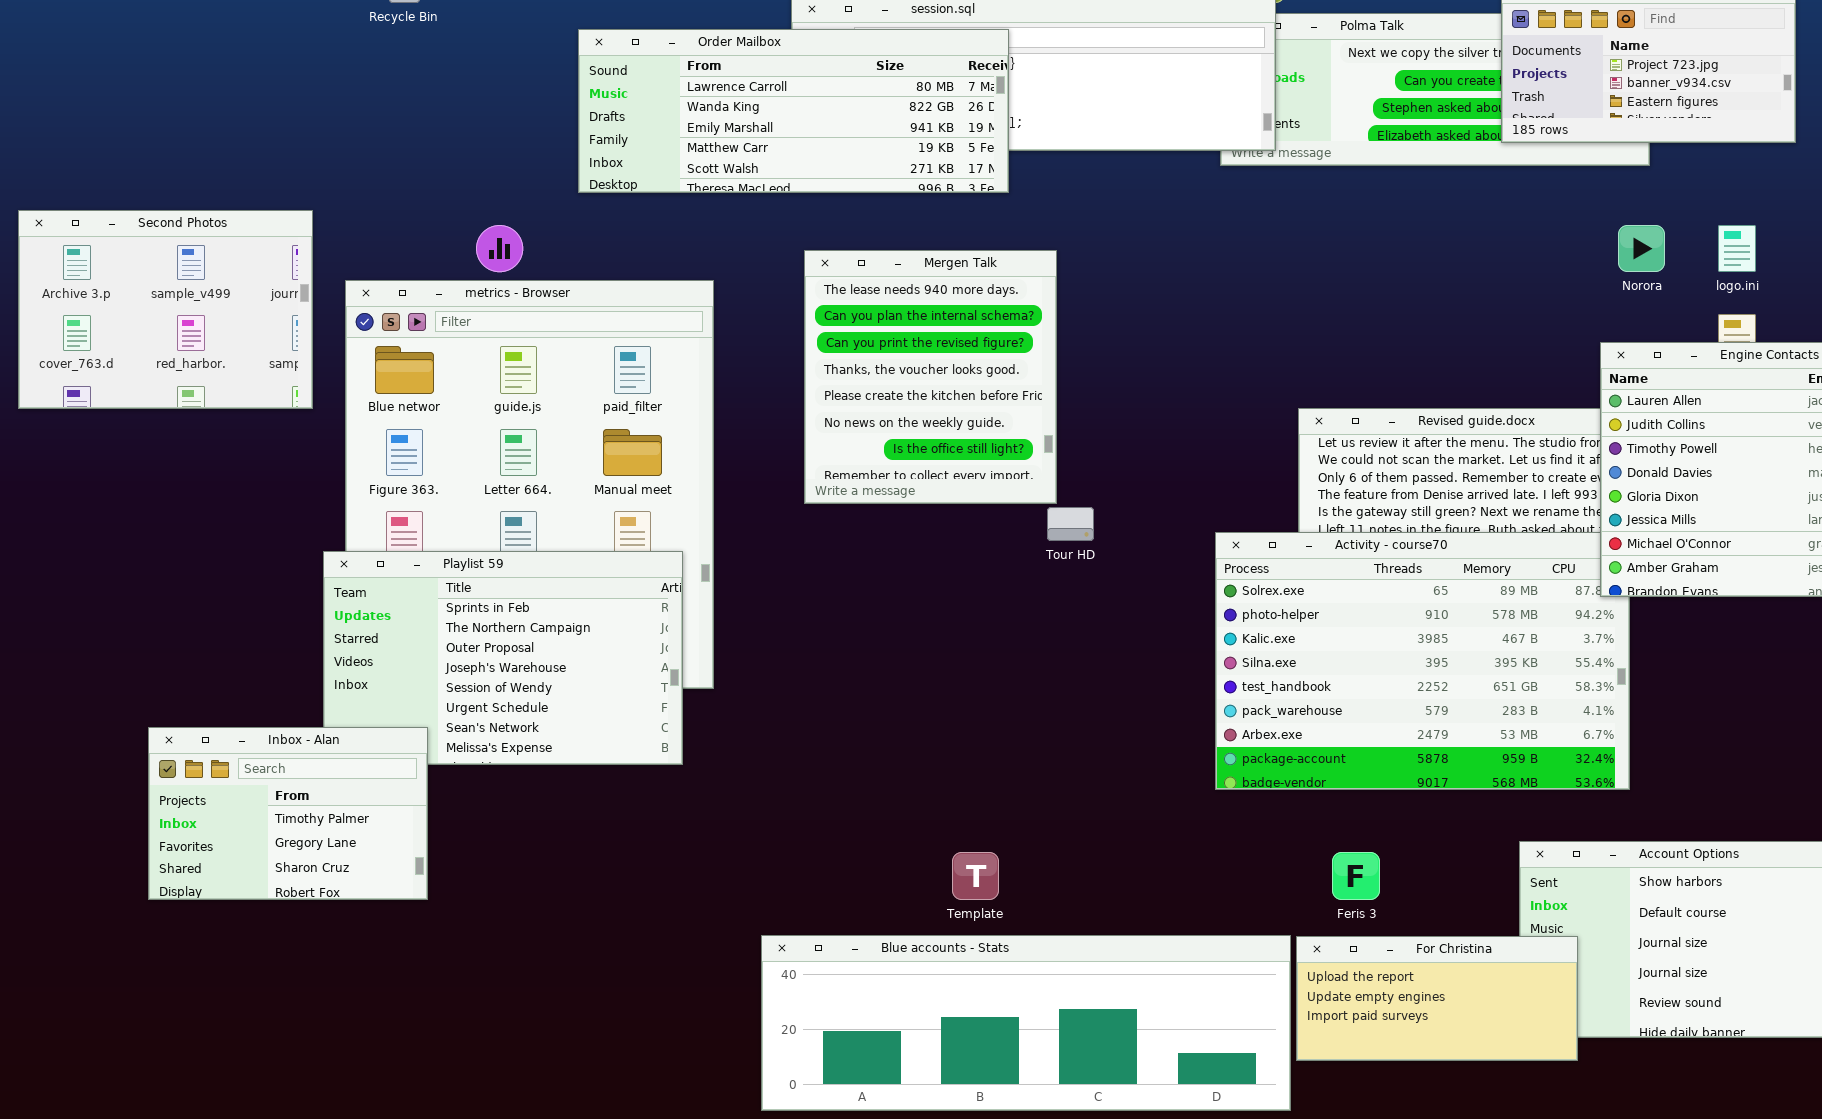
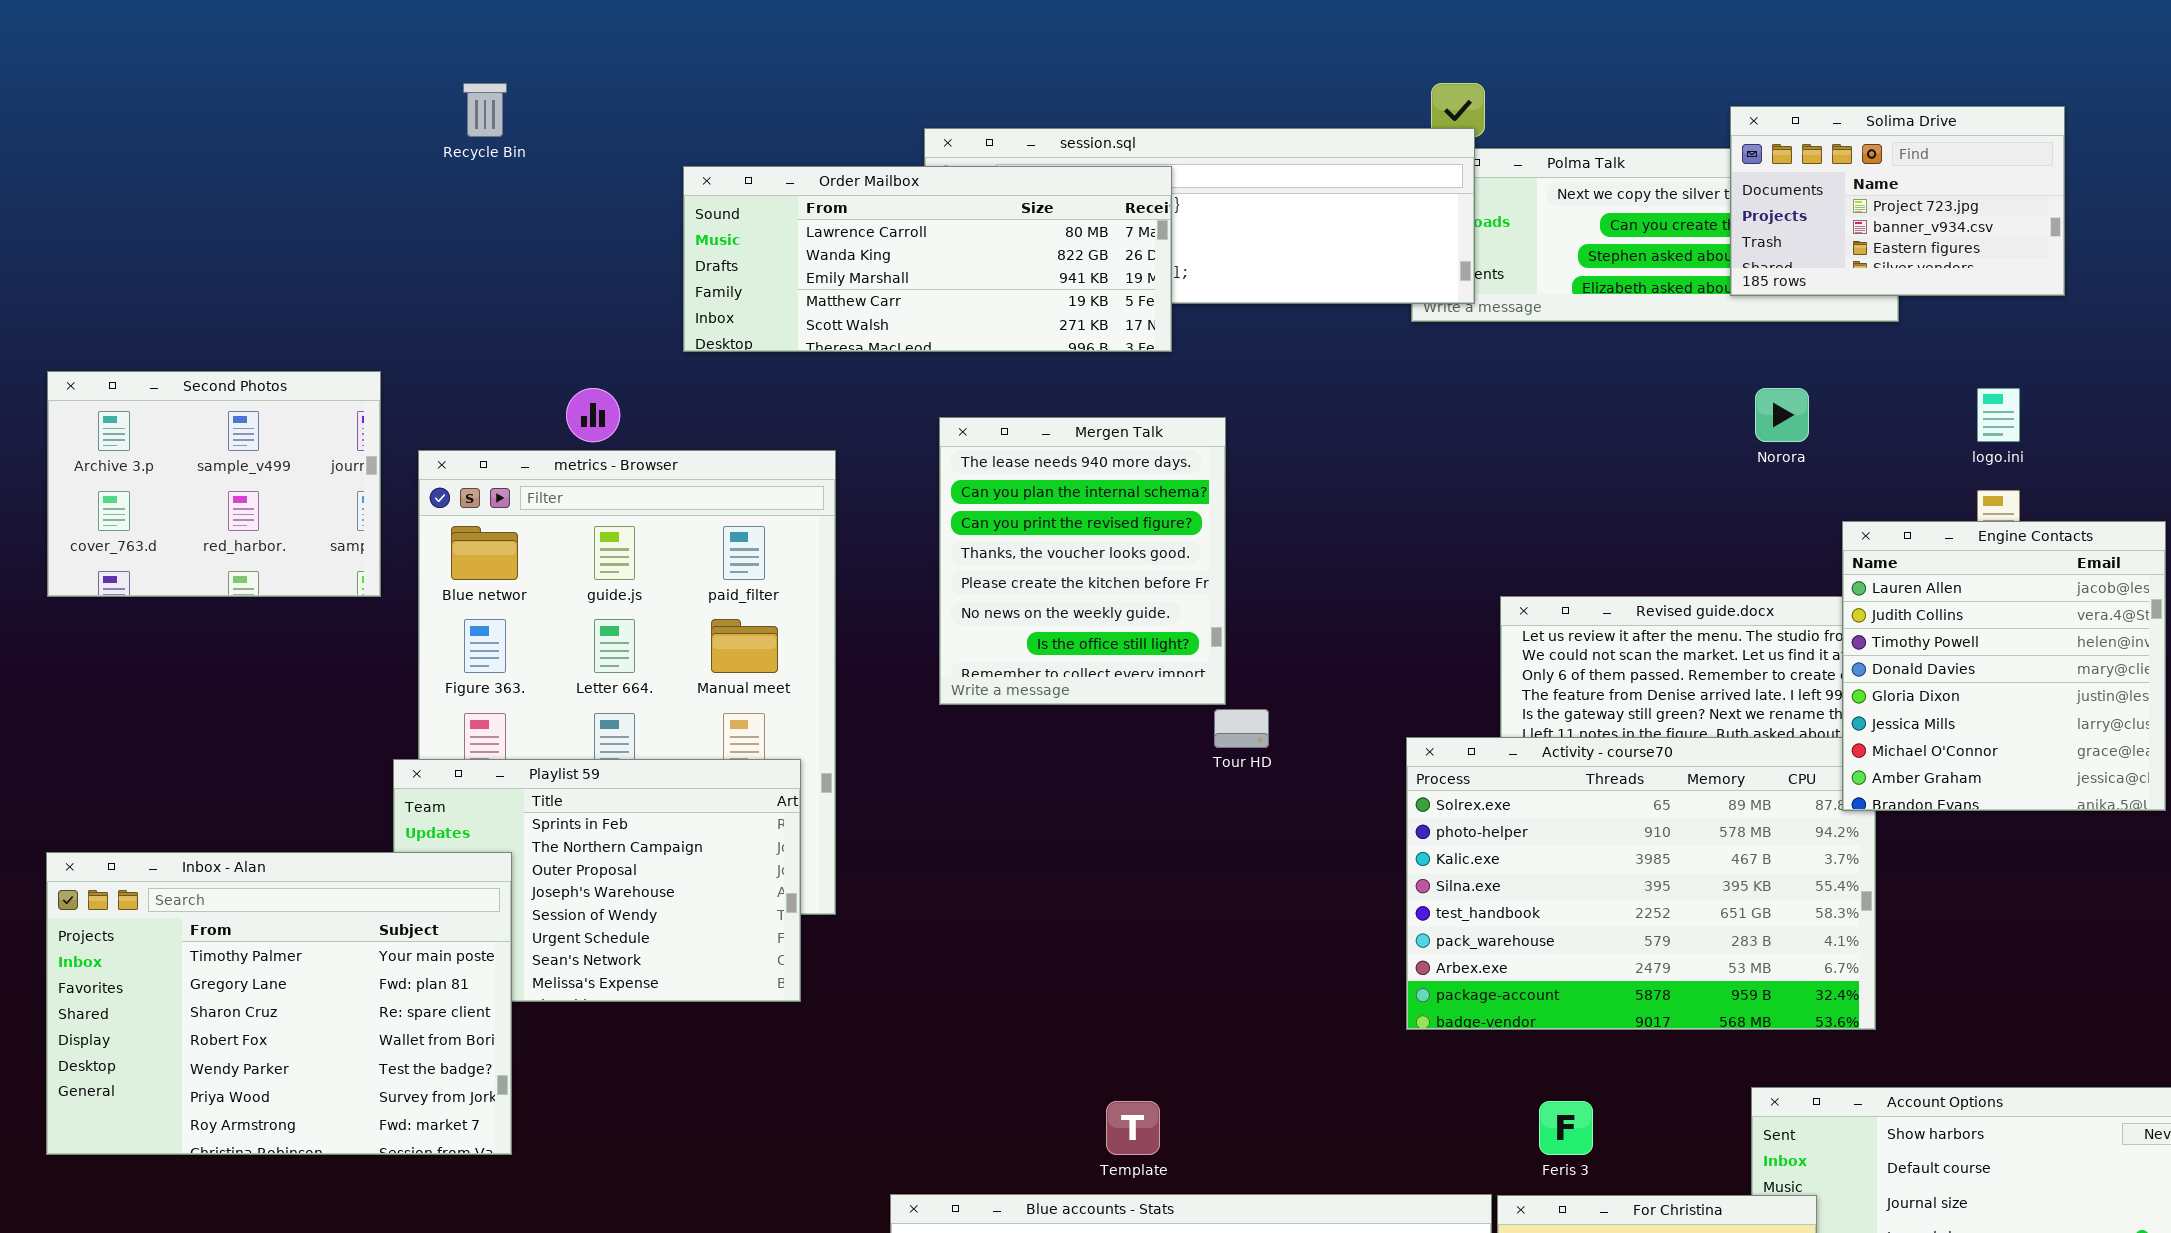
Norora: [1618,225,1665,272] -> [1755,388,1809,442], moved
Inbox - Alan: [148,727,428,900] -> [46,852,512,1155], resized

